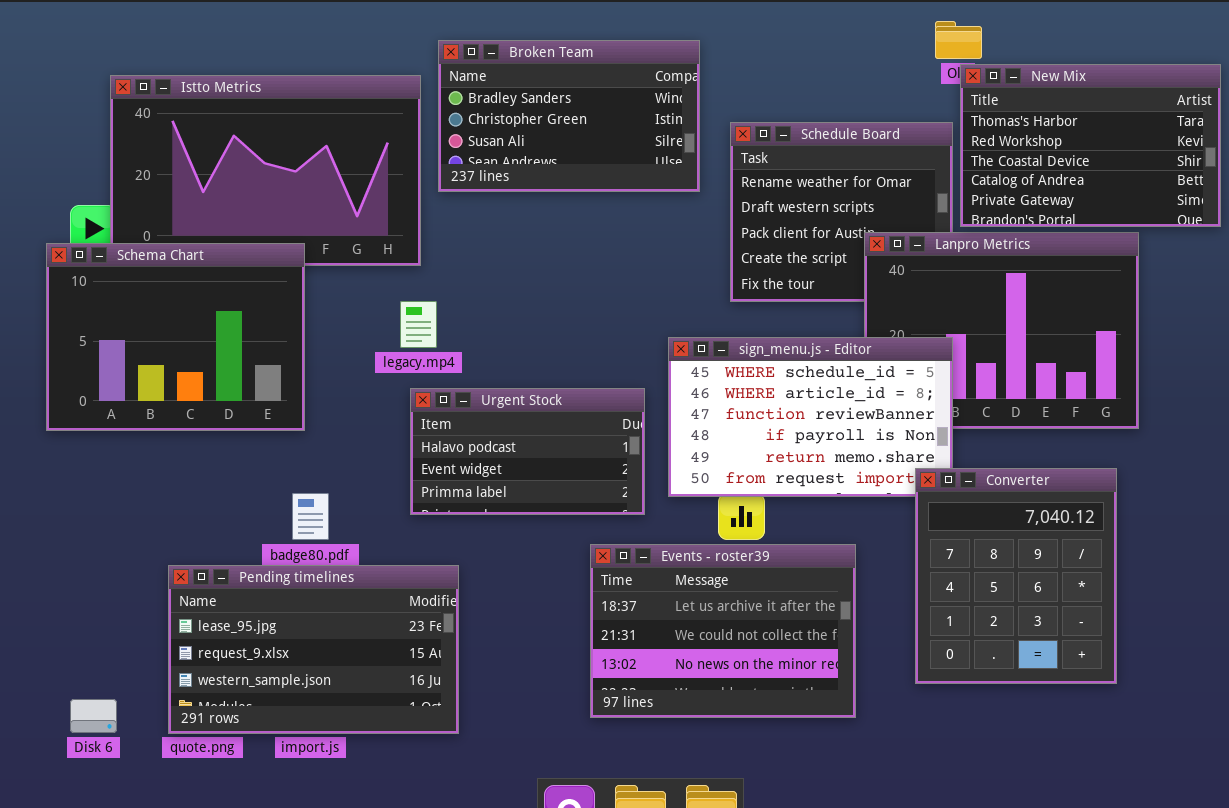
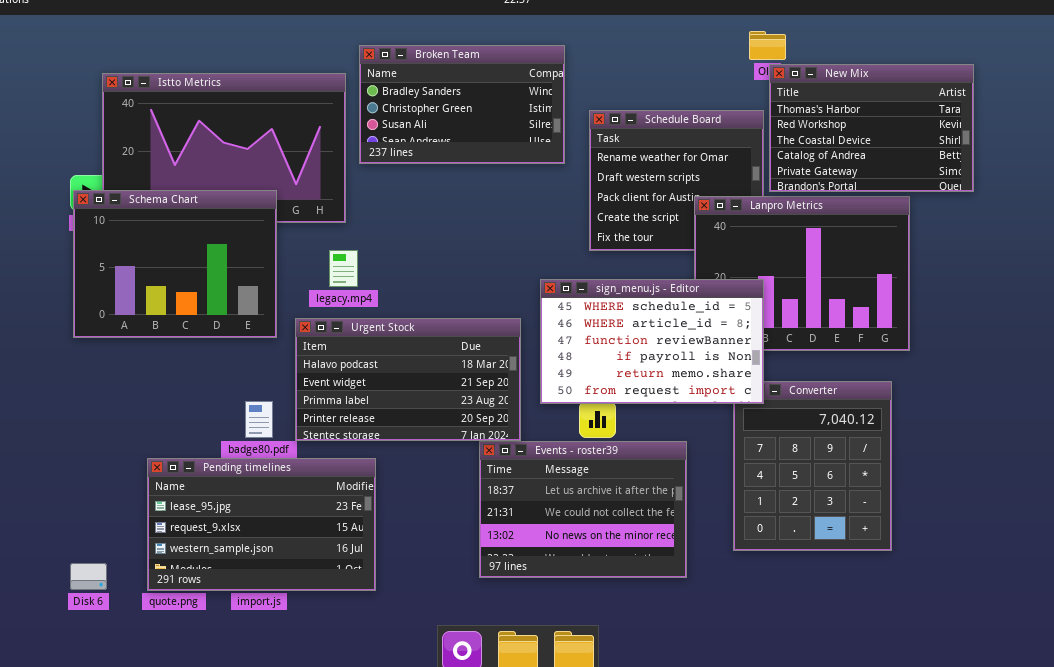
Schema Chart: [46,243,305,431] -> [73,190,277,338], moved
sign_menu.js - Editor: [668,337,953,497] -> [540,279,764,404], raised
Urgent Stock: [410,388,645,515] -> [295,318,521,441], resized

